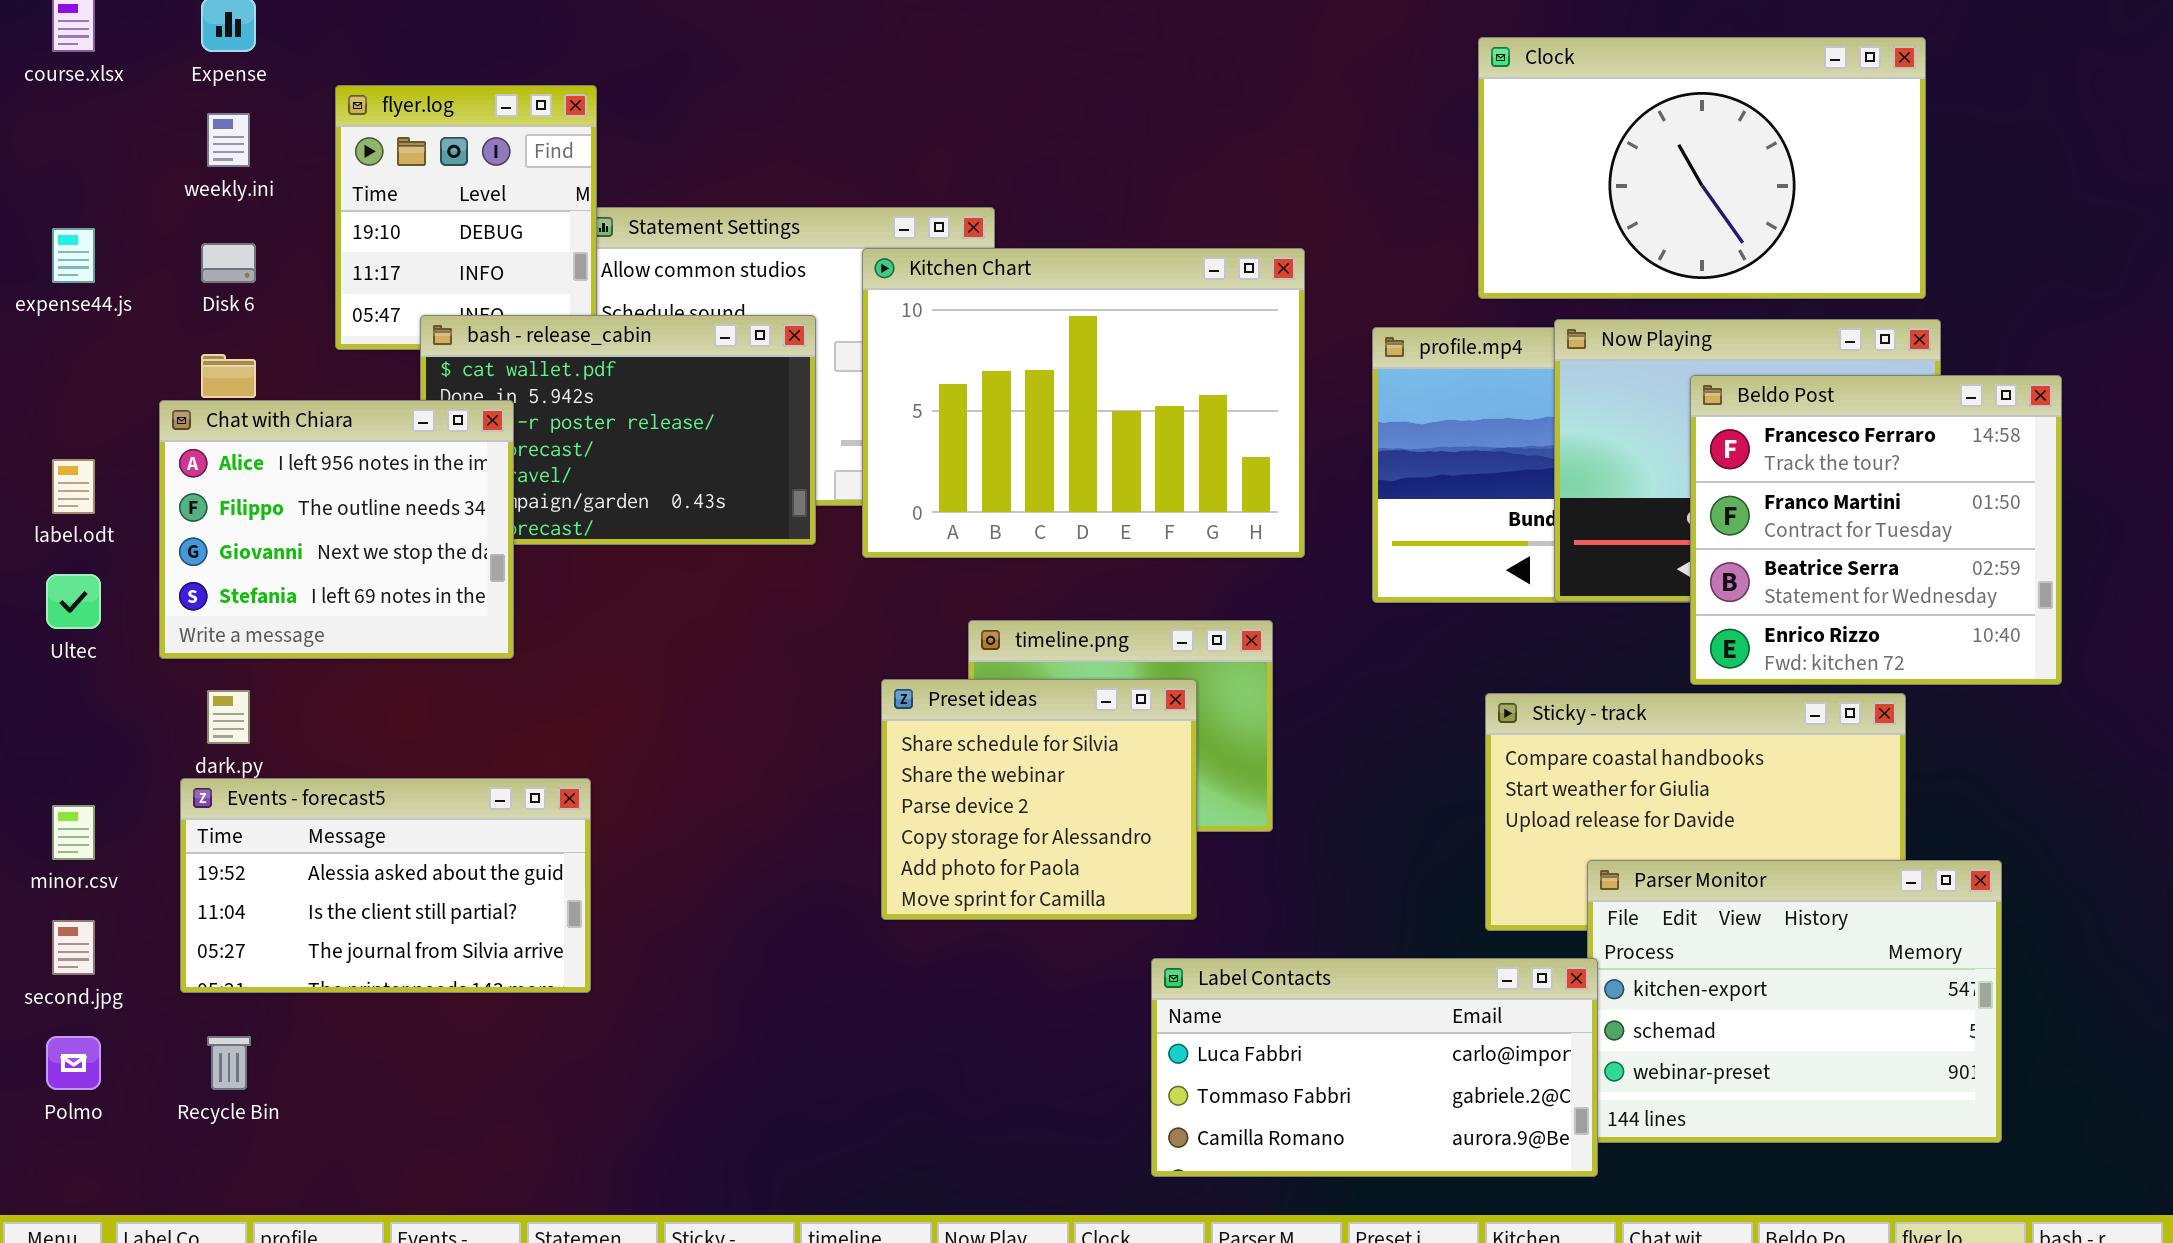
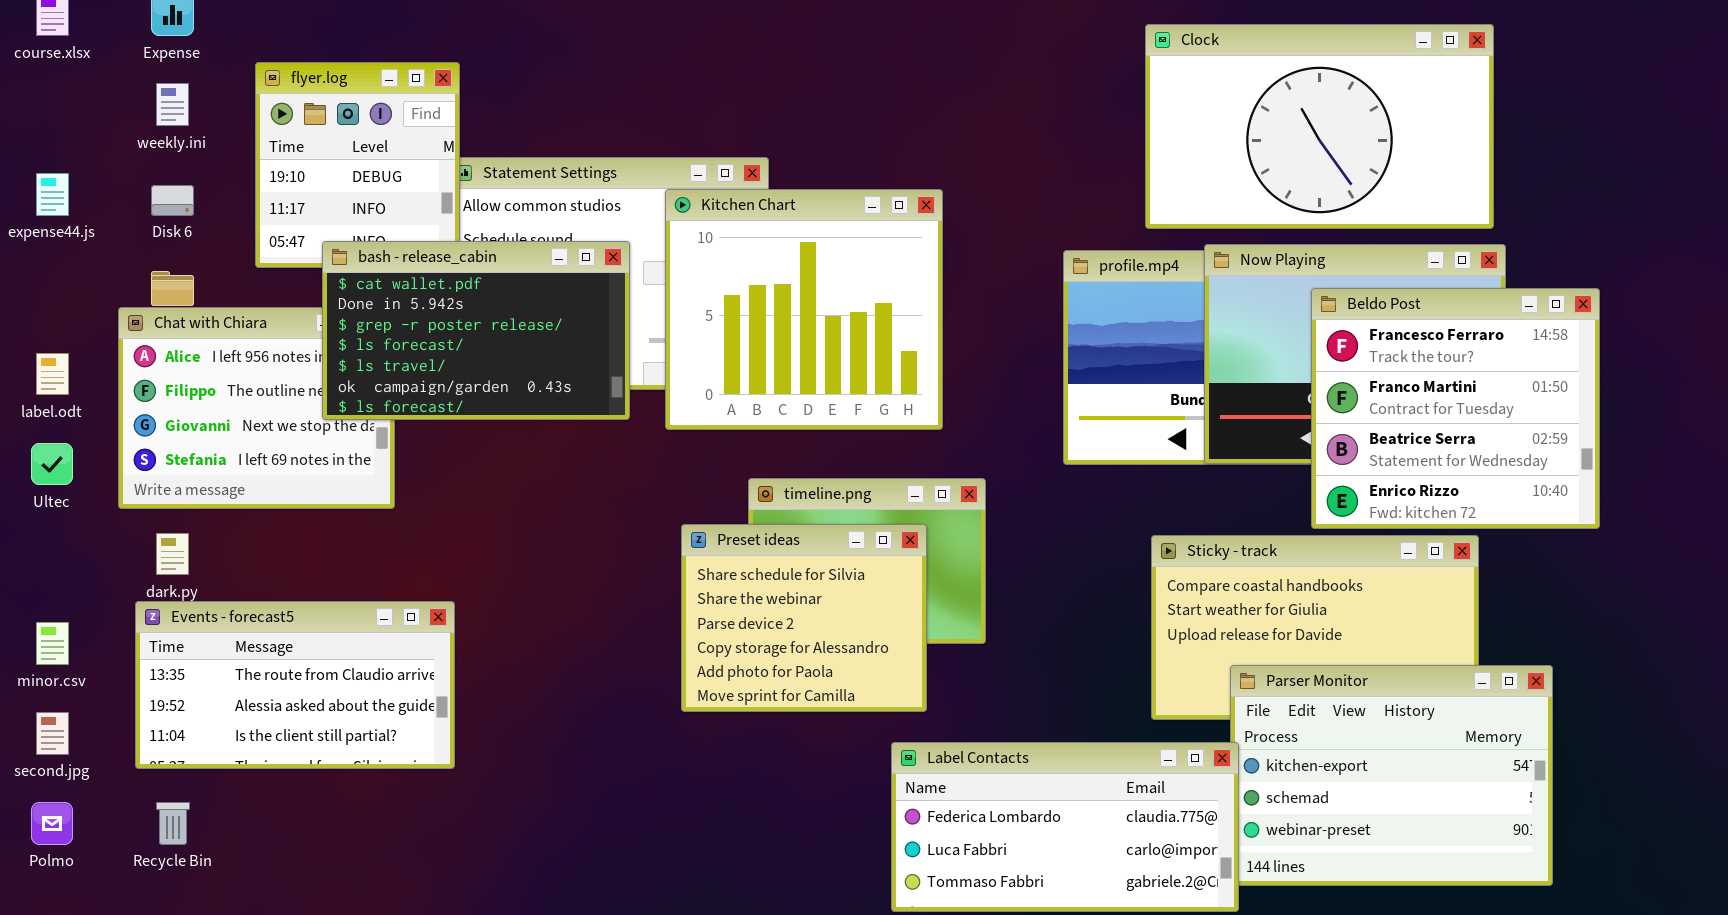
Kitchen Chart: [862,248,1305,558] -> [665,189,943,430], resized
bash - release_cabin: [420,315,816,545] -> [322,241,630,420], raised
Events - forecast5: [180,778,591,993] -> [135,601,455,769], scrolled up 1 row
Label Contacts: [1151,958,1598,1177] -> [891,742,1239,912], scrolled up 1 row

